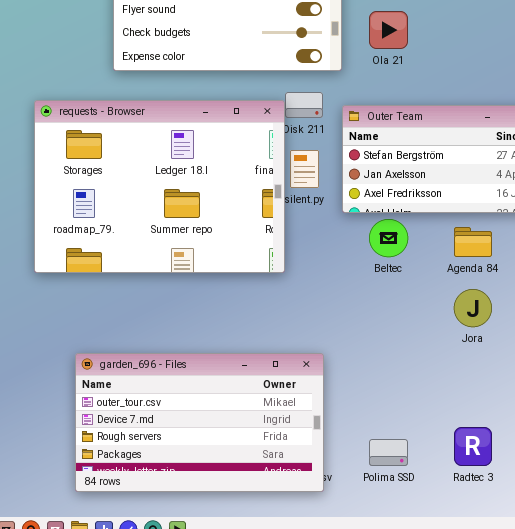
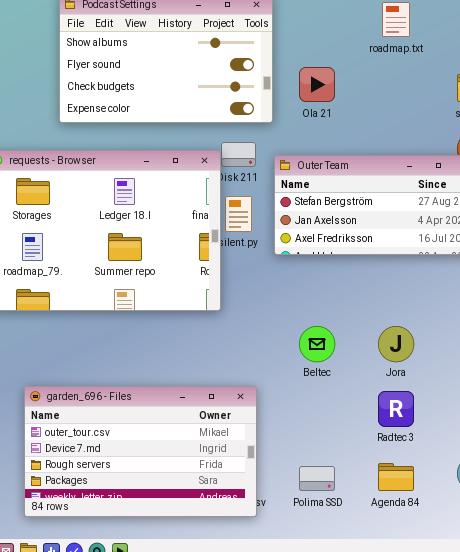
Beltec: [369,219,408,257] -> [299,326,335,362], moved
Agenda 84: [454,227,492,257] -> [378,463,414,491], moved
Radtec 3: [454,427,492,466] -> [378,391,414,427], moved

